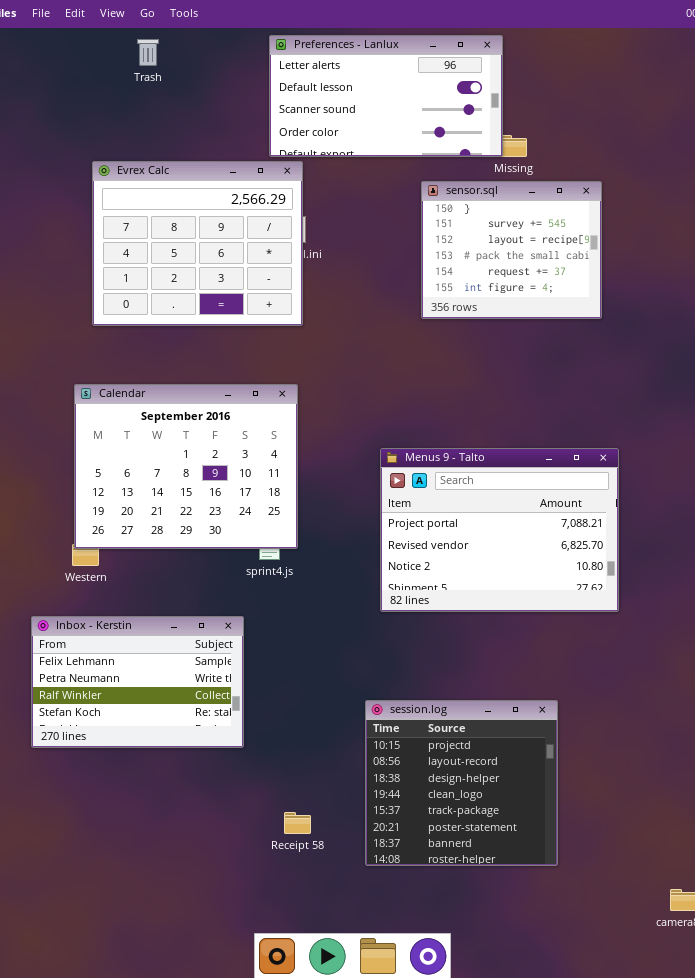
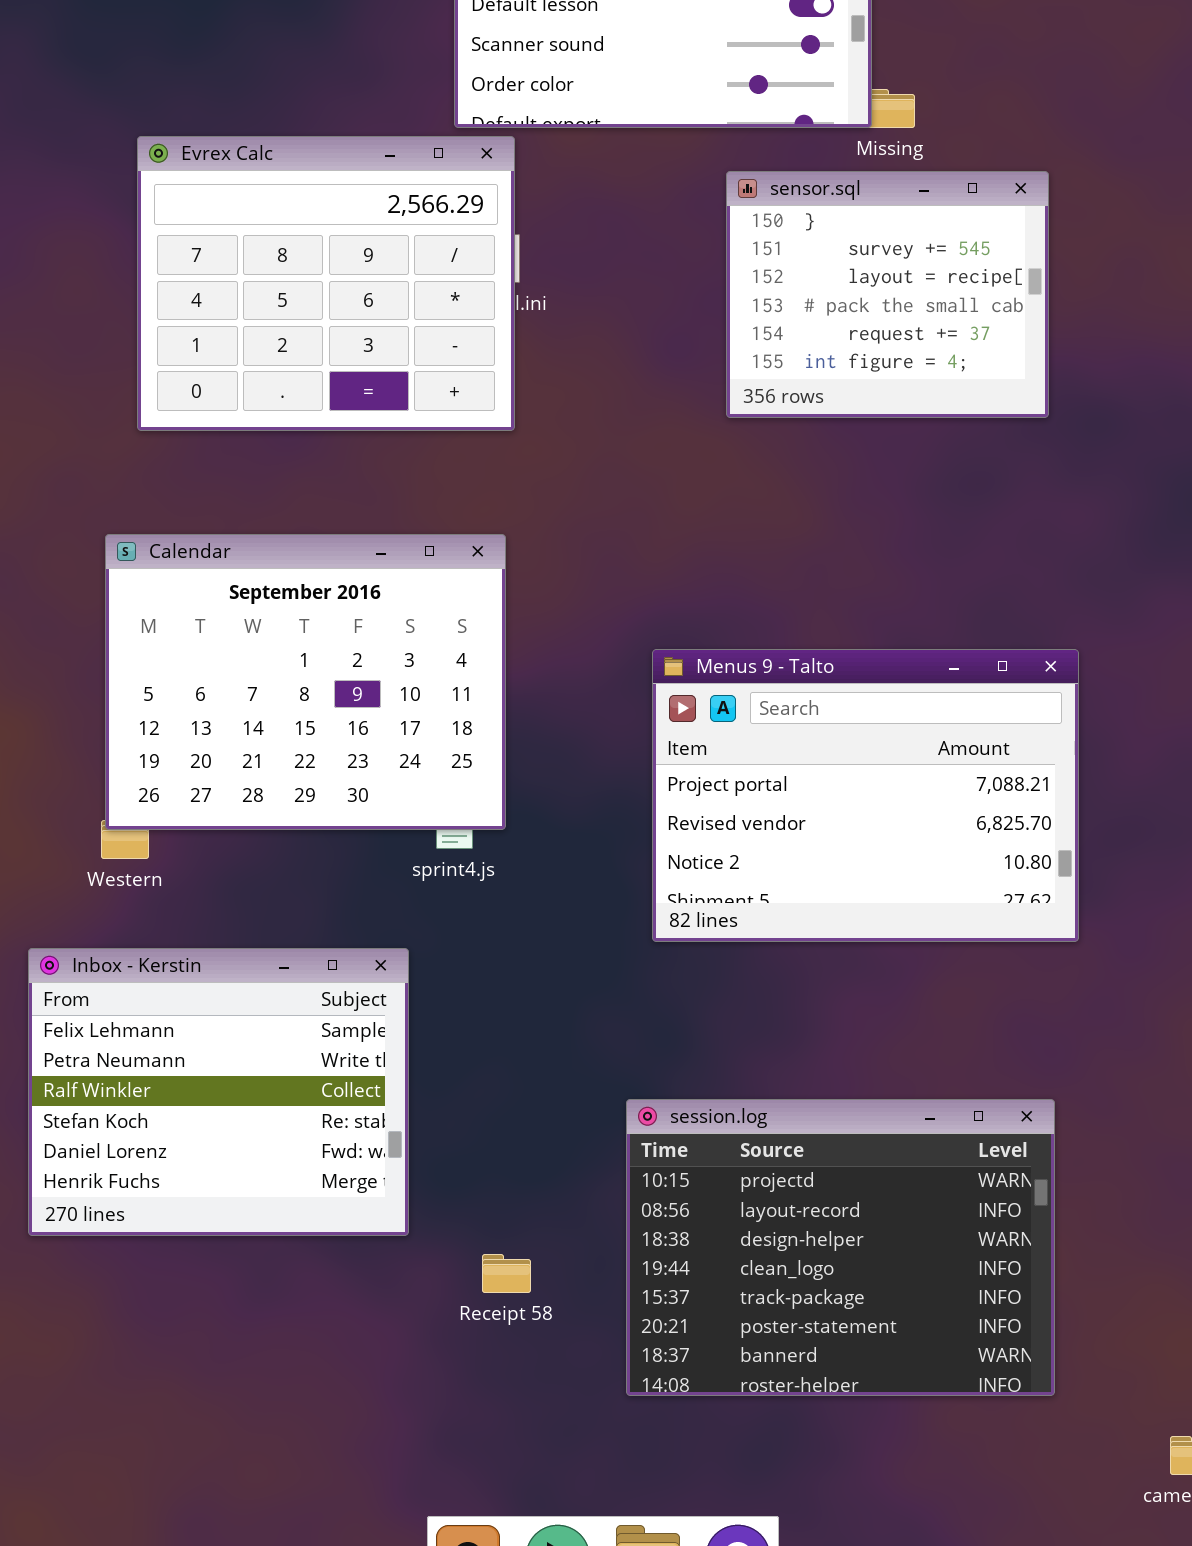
Inbox - Kerstin: [31,616,244,748] -> [28,948,409,1236], resized
session.log: [365,700,558,866] -> [626,1099,1055,1396], resized
Receipt 58: [284,812,311,834] -> [482,1254,531,1293], moved

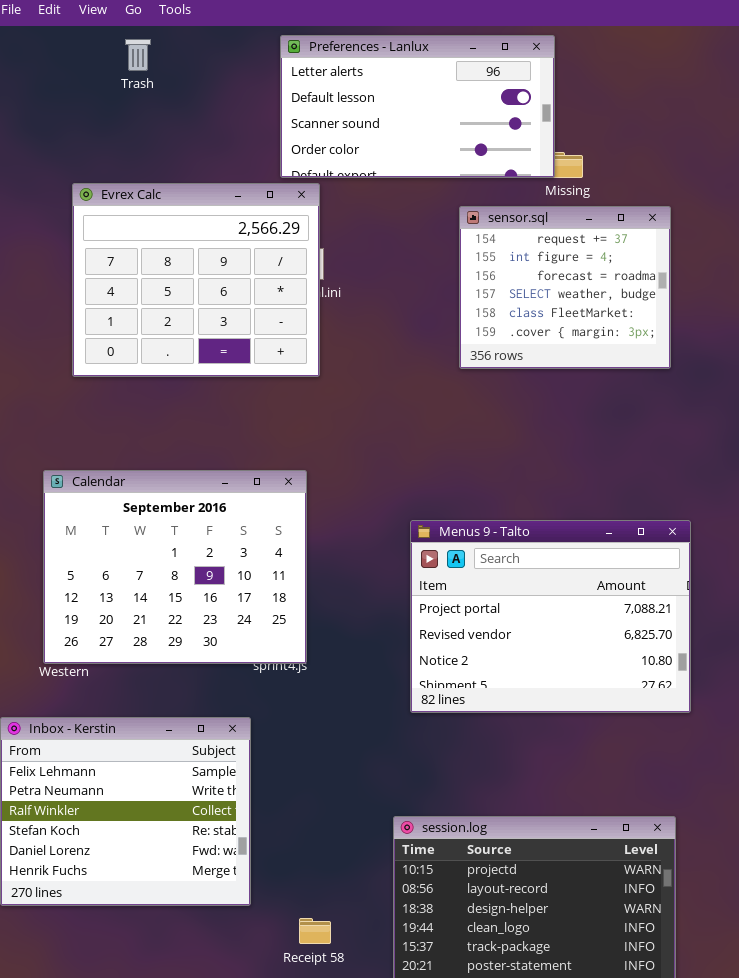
sensor.sql: [726,171,1049,418] -> [459,206,671,369], scrolled down 4 rows
Calendar: [105,534,506,830] -> [43,470,307,664], moved

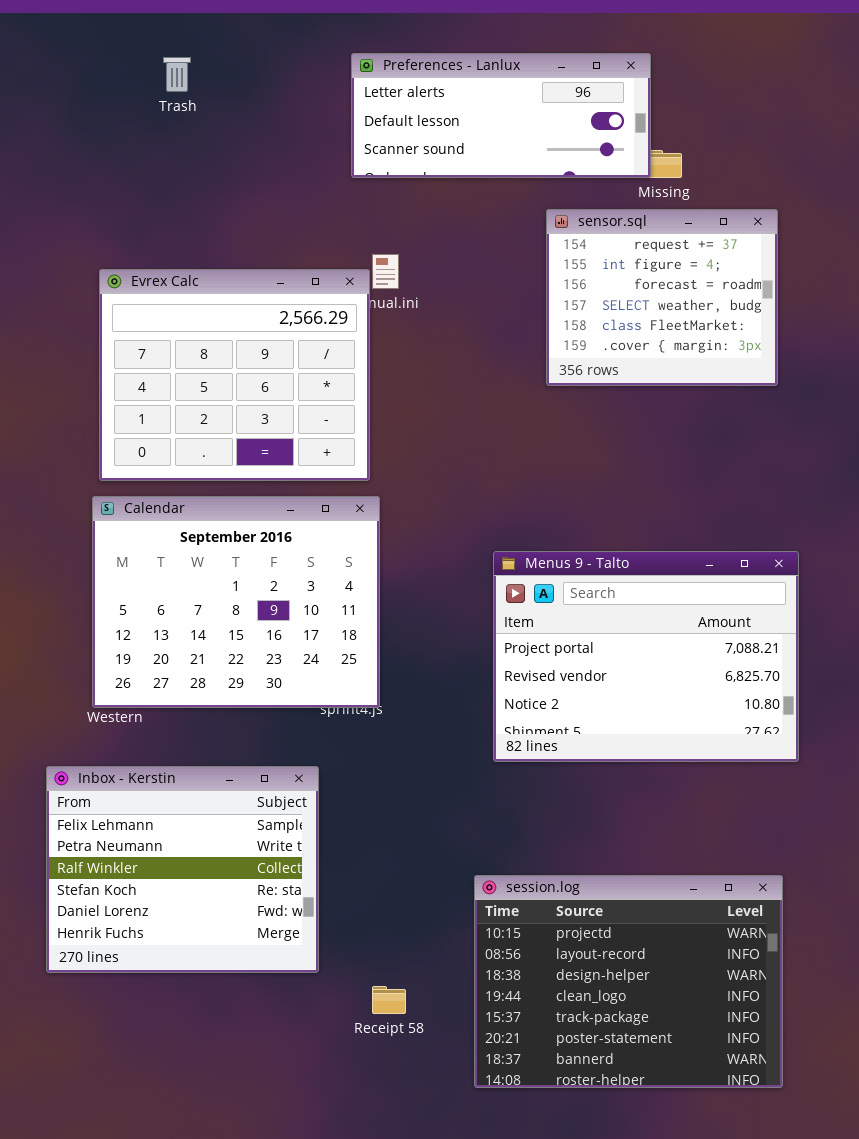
Preferences - Lanlux: [280,35,555,178] -> [351,53,651,178], resized
Trash: [125,39,151,71] -> [163,57,191,92], moved
Evrex Calc: [72,183,320,377] -> [99,269,370,481], moved

